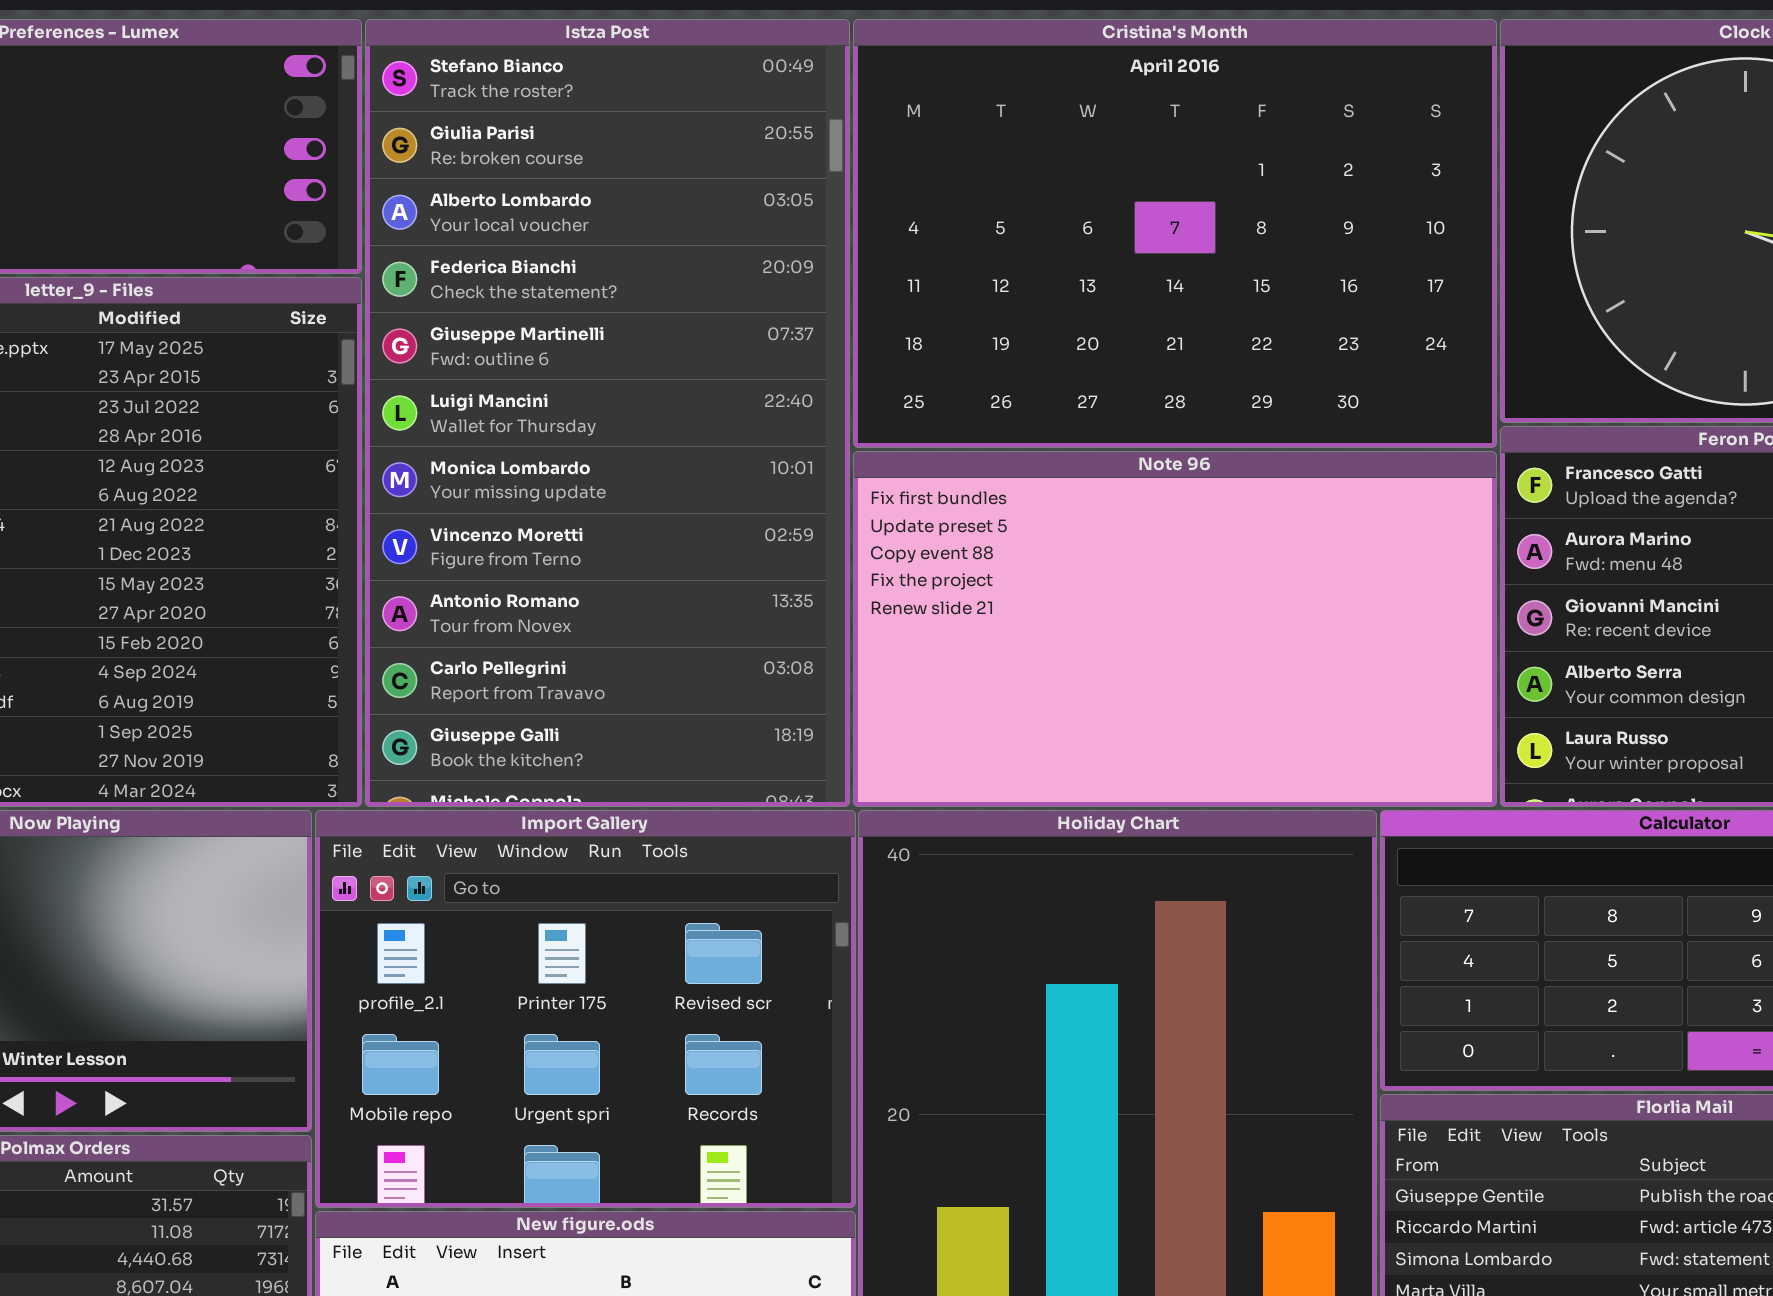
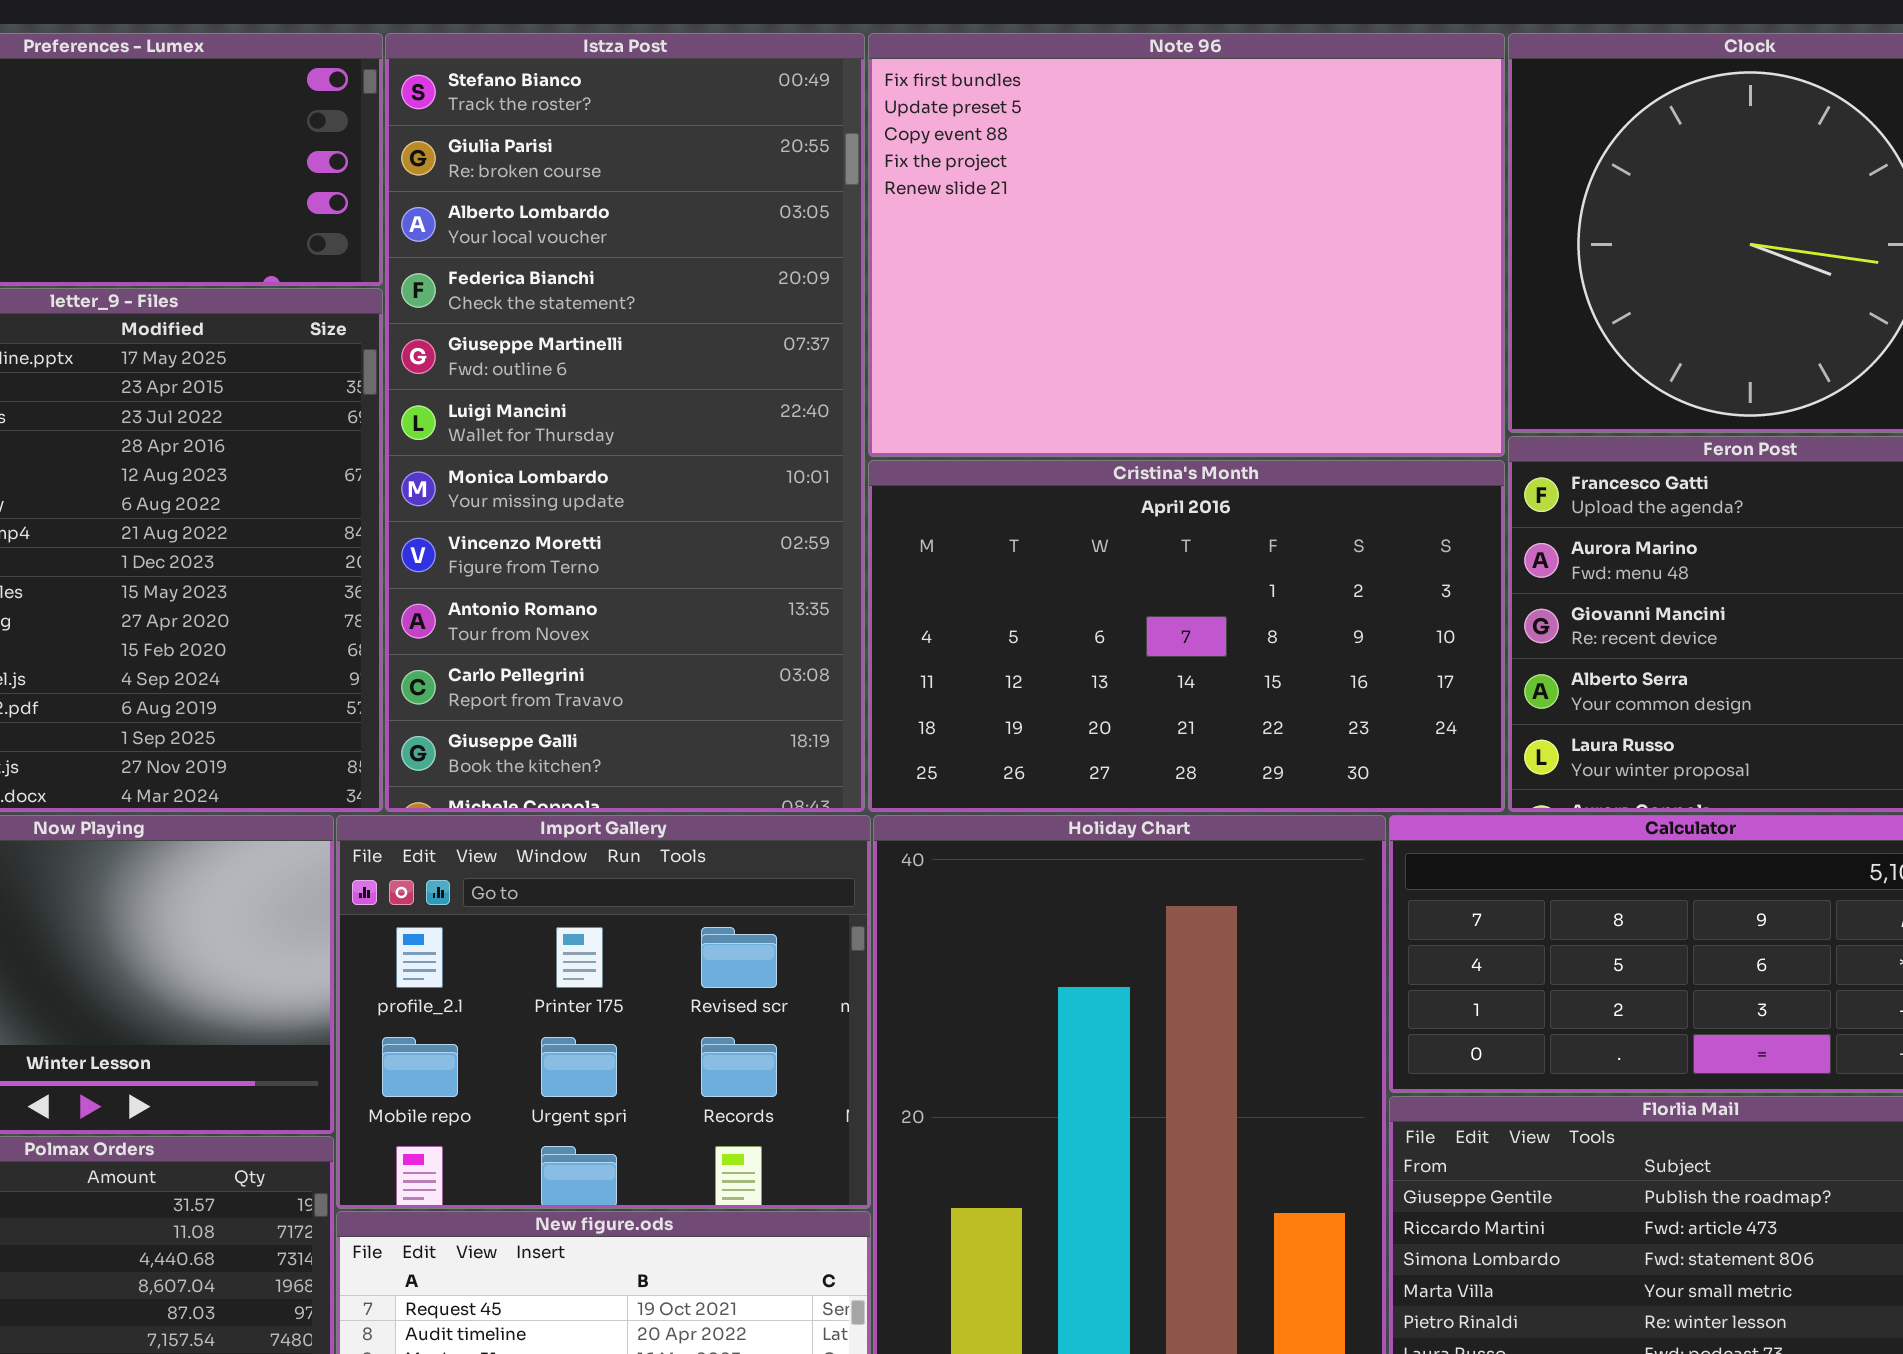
Cristina's Month: [853,19,1497,448] -> [868,460,1505,812], moved, resized
Note 96: [853,451,1497,807] -> [868,33,1505,457], moved, resized

